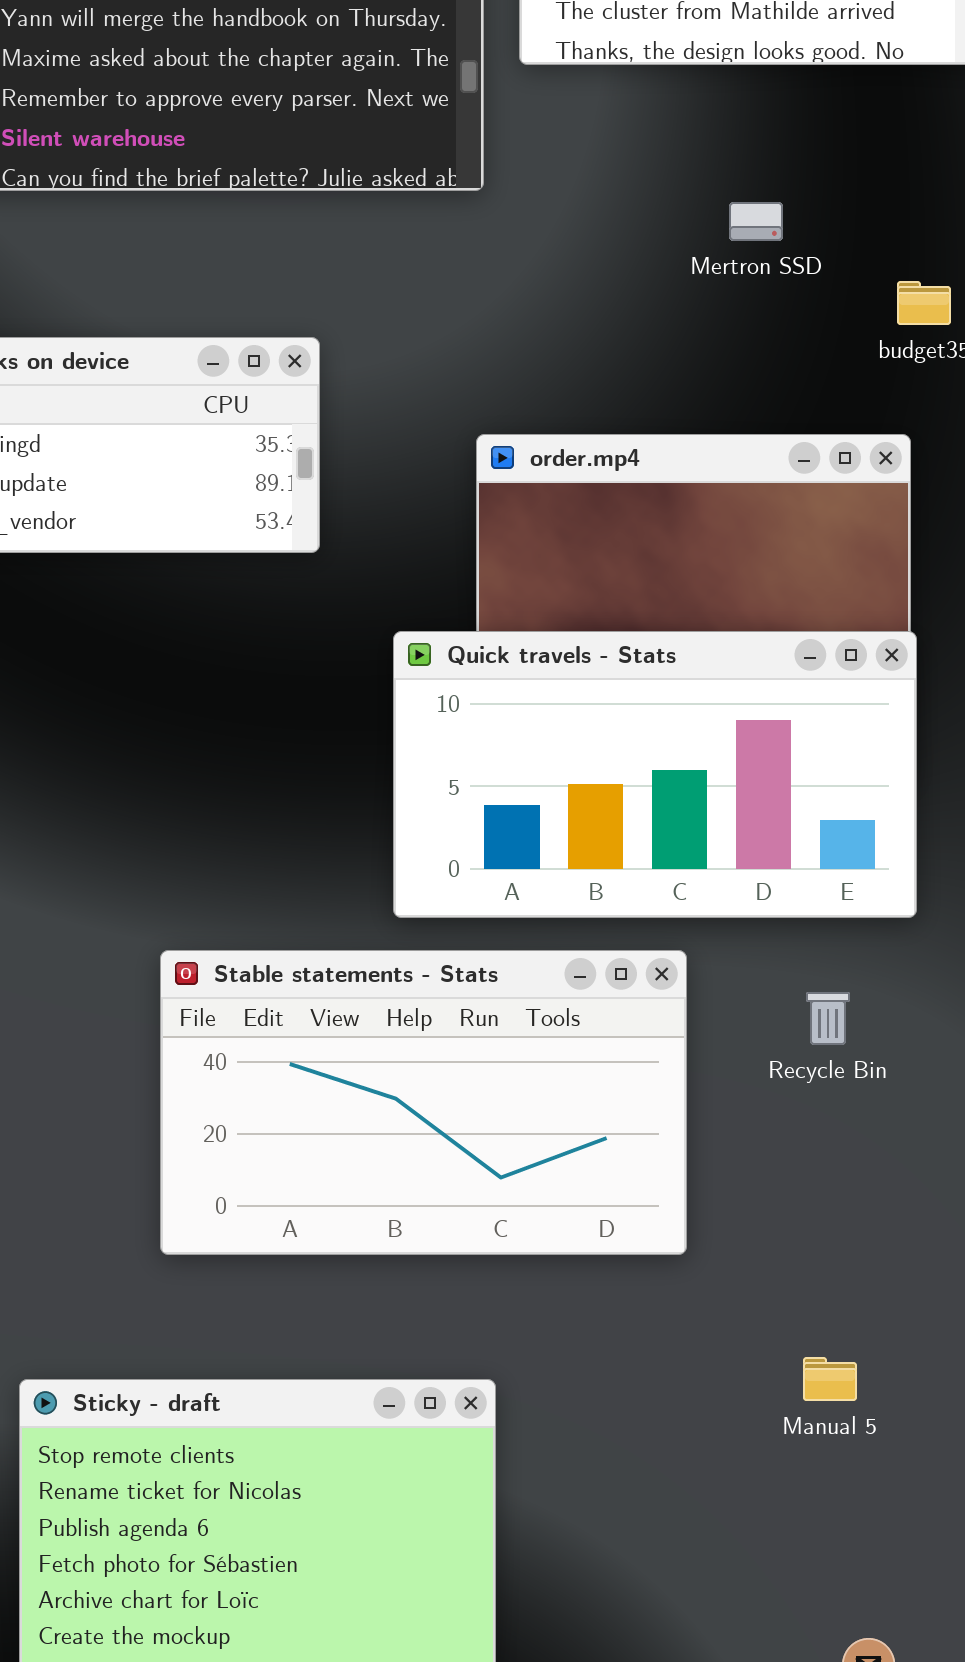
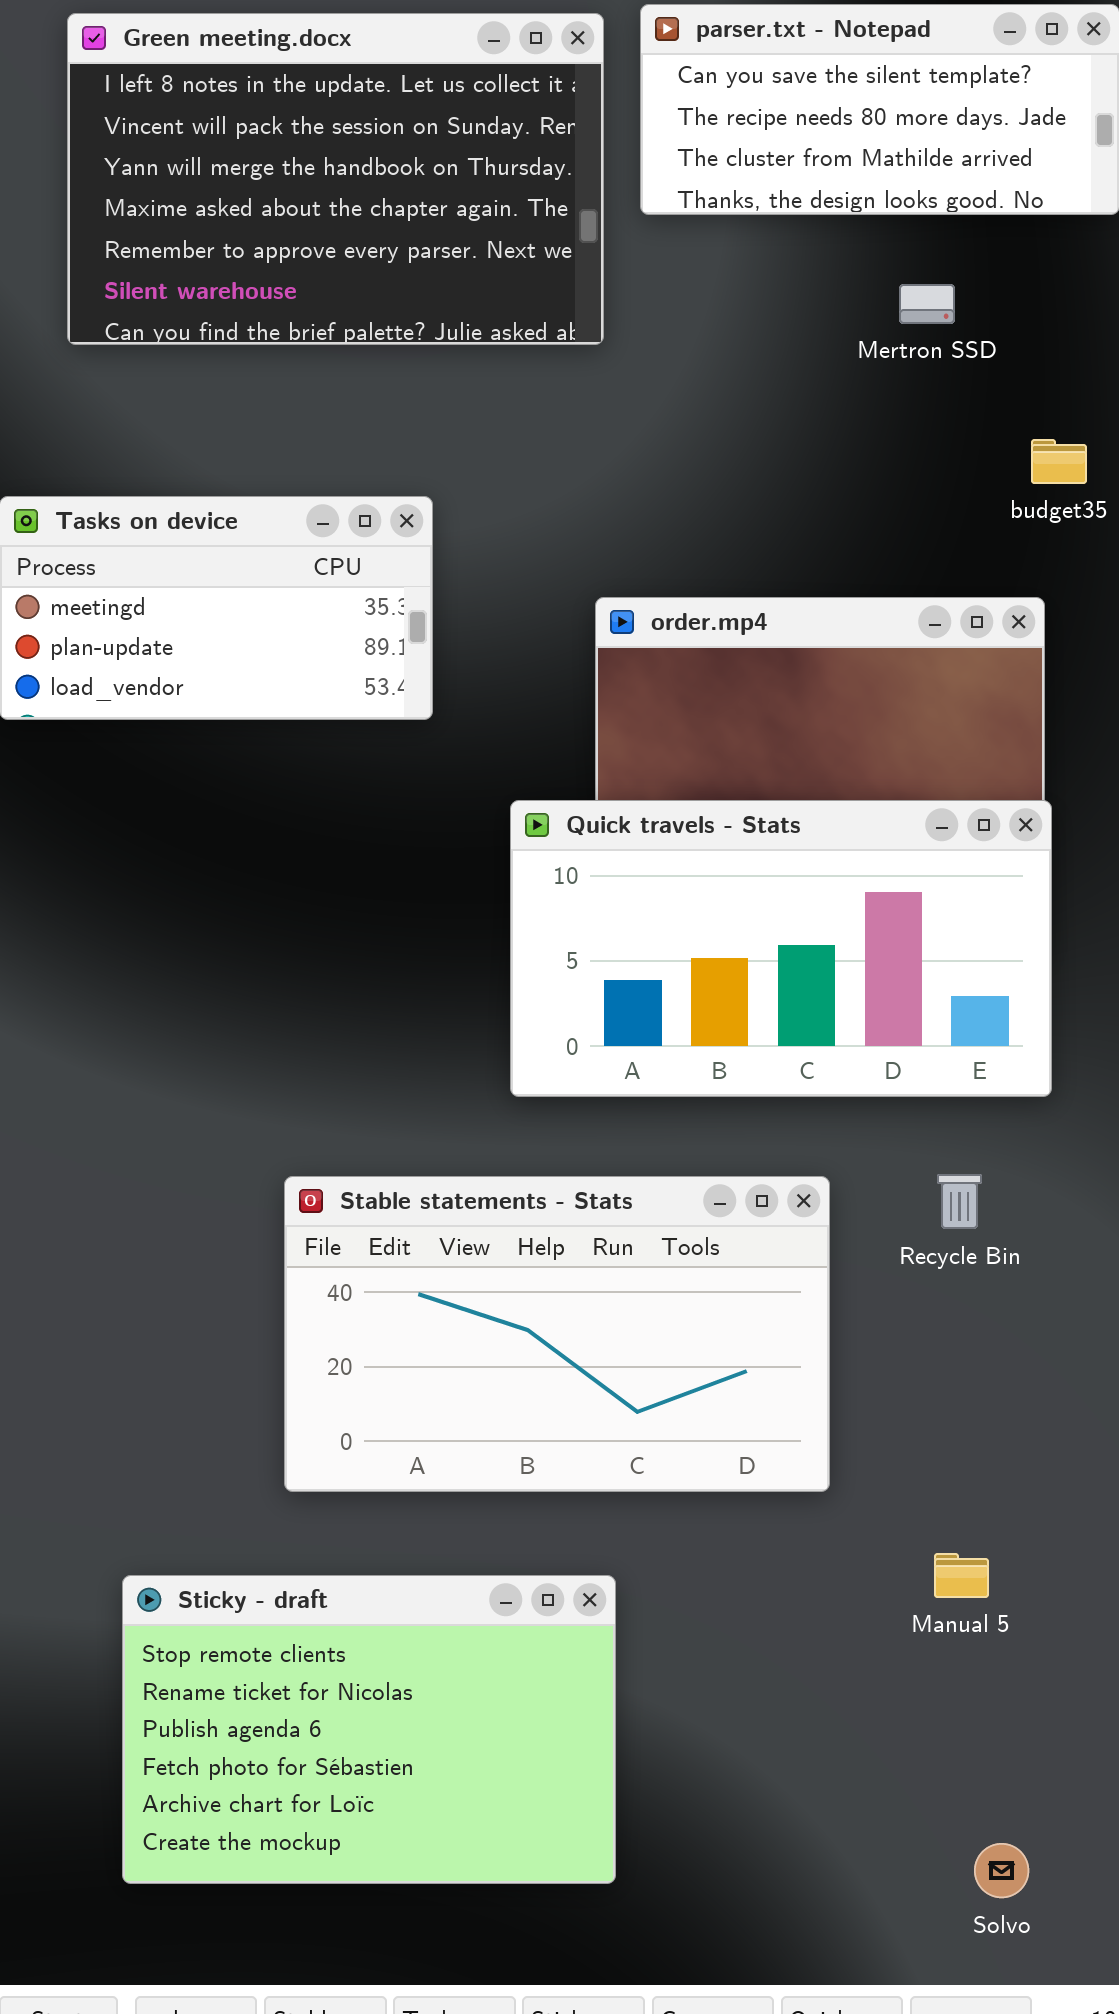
Mertron SSD: [729,202,783,241] -> [899,284,955,324], moved
Stable statements - Stats: [160,950,687,1255] -> [284,1176,830,1492], moved

